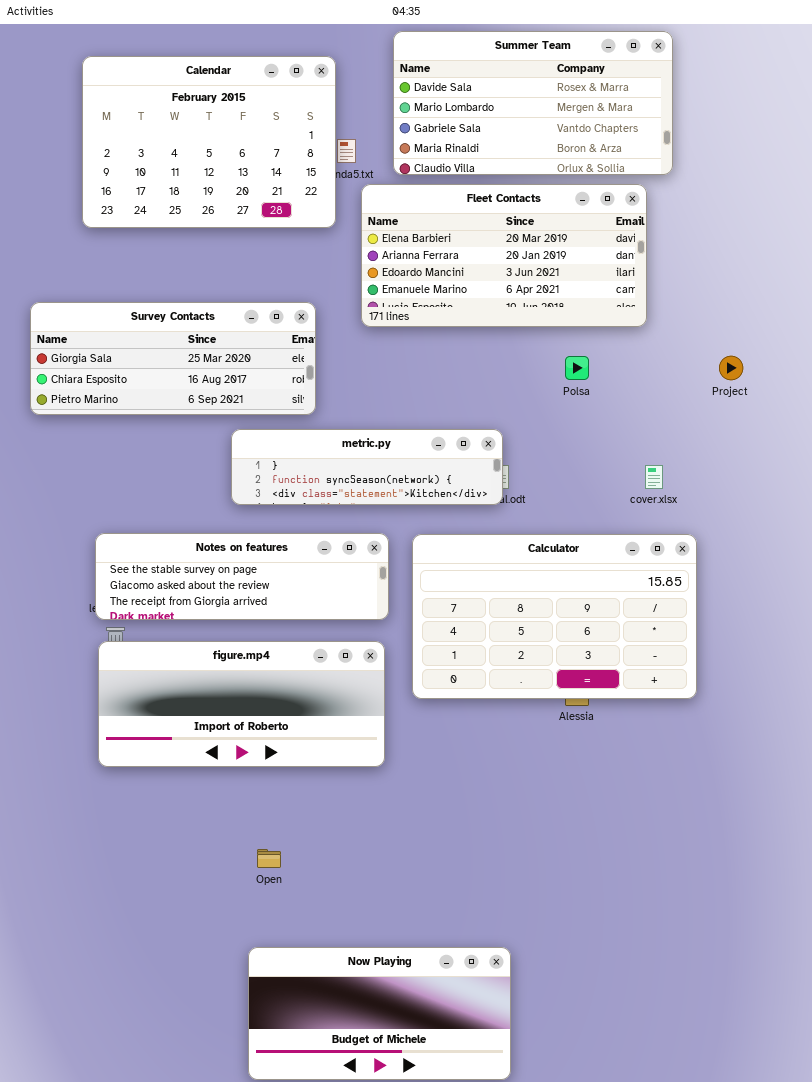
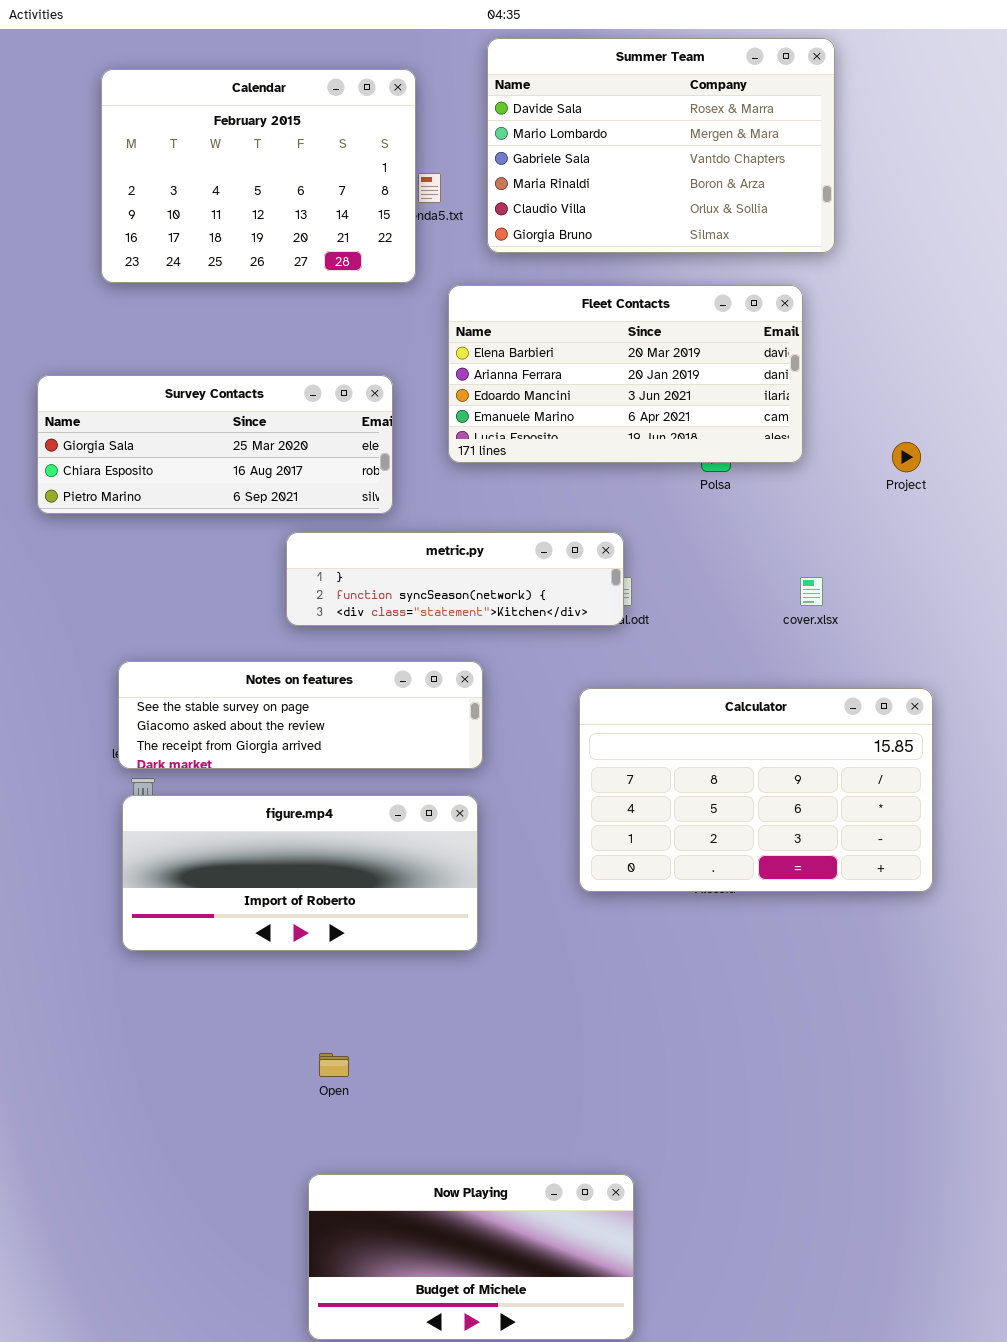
Summer Team: [393,31,673,175] -> [487,38,835,253], resized
Fleet Contacts: [361,184,647,327] -> [448,285,803,463], moved
Calculator: [412,534,697,699] -> [579,688,933,892], moved

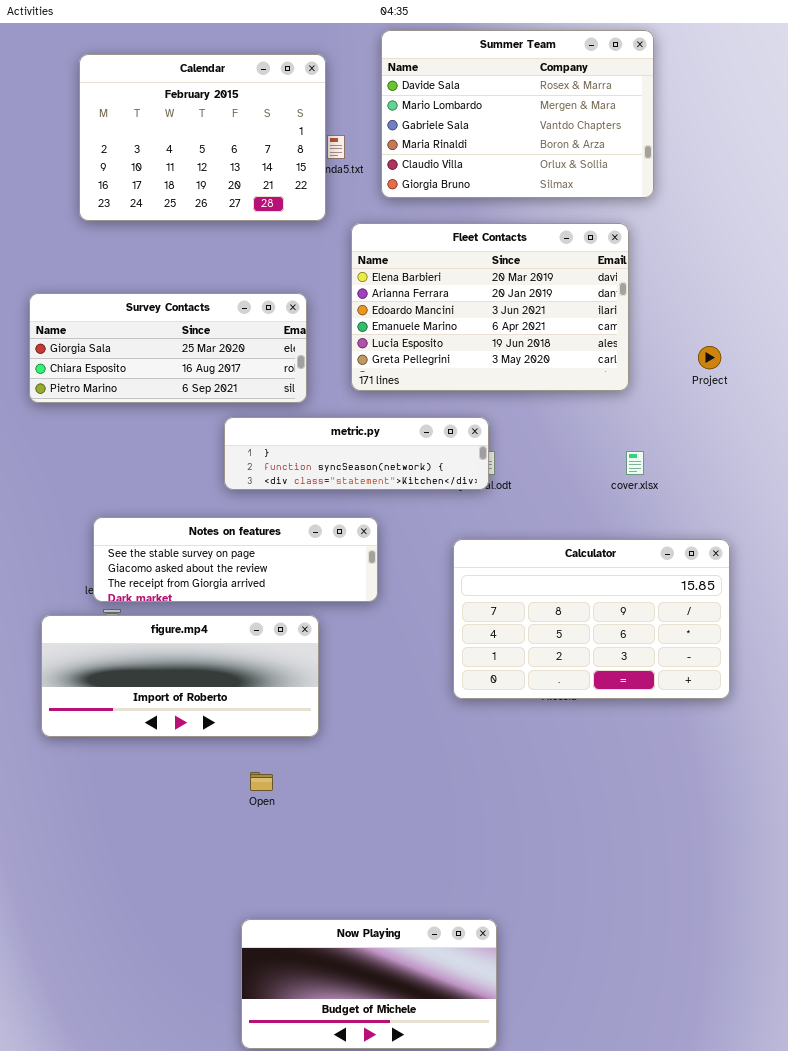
Fleet Contacts: [448,285,803,463] -> [351,223,629,391], resized
figure.mp4: [122,795,478,951] -> [41,615,319,737], moved
Open: [319,1053,349,1077] -> [250,772,273,791], moved

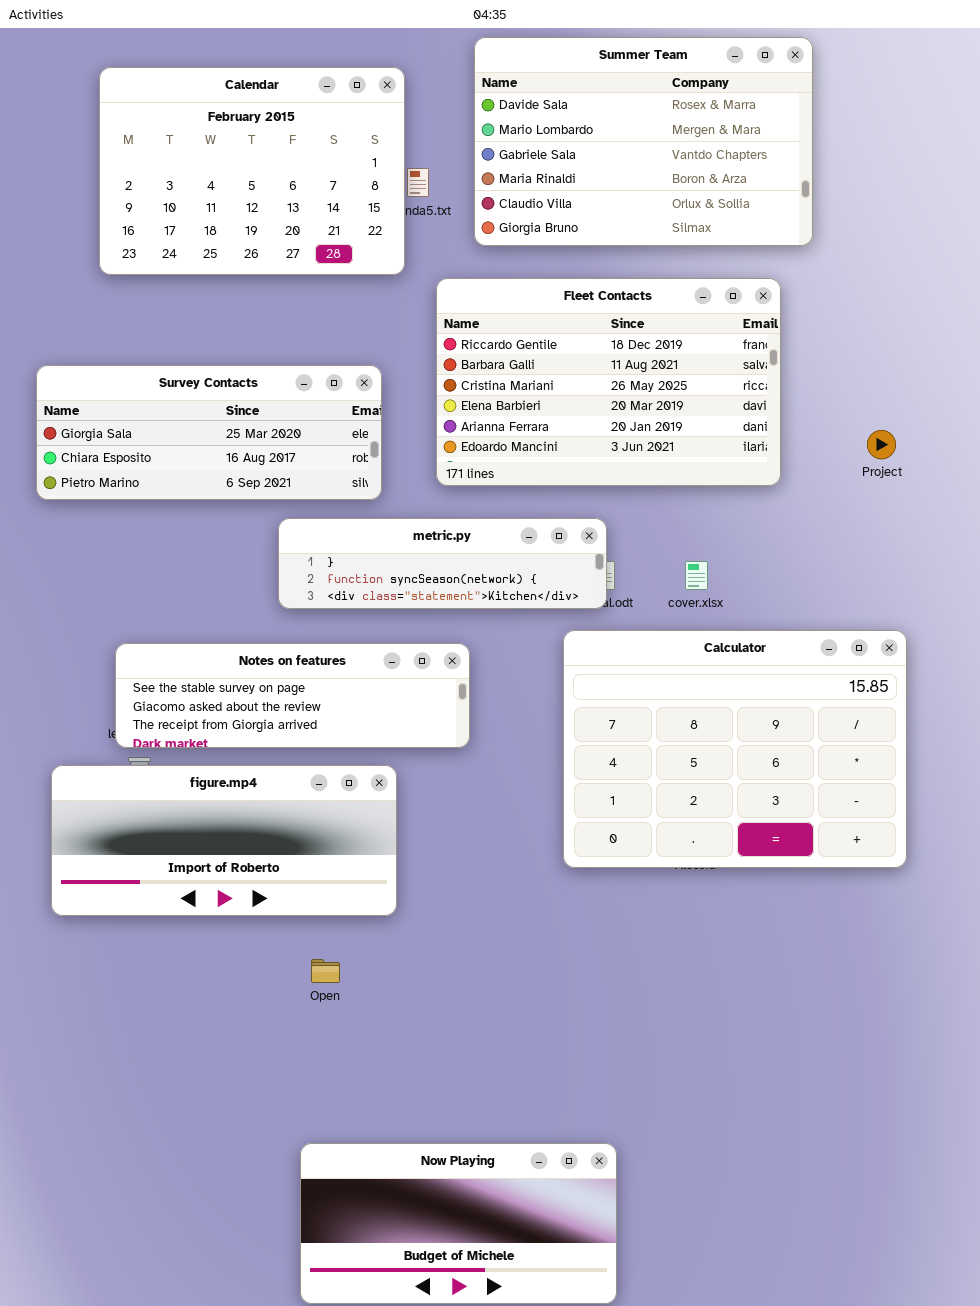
Fleet Contacts: [351,223,629,391] -> [436,278,781,486], scrolled up 3 rows
cover.xlsx: [626,451,644,475] -> [685,561,708,590], moved
Calculator: [453,539,730,699] -> [563,630,907,868], resized

